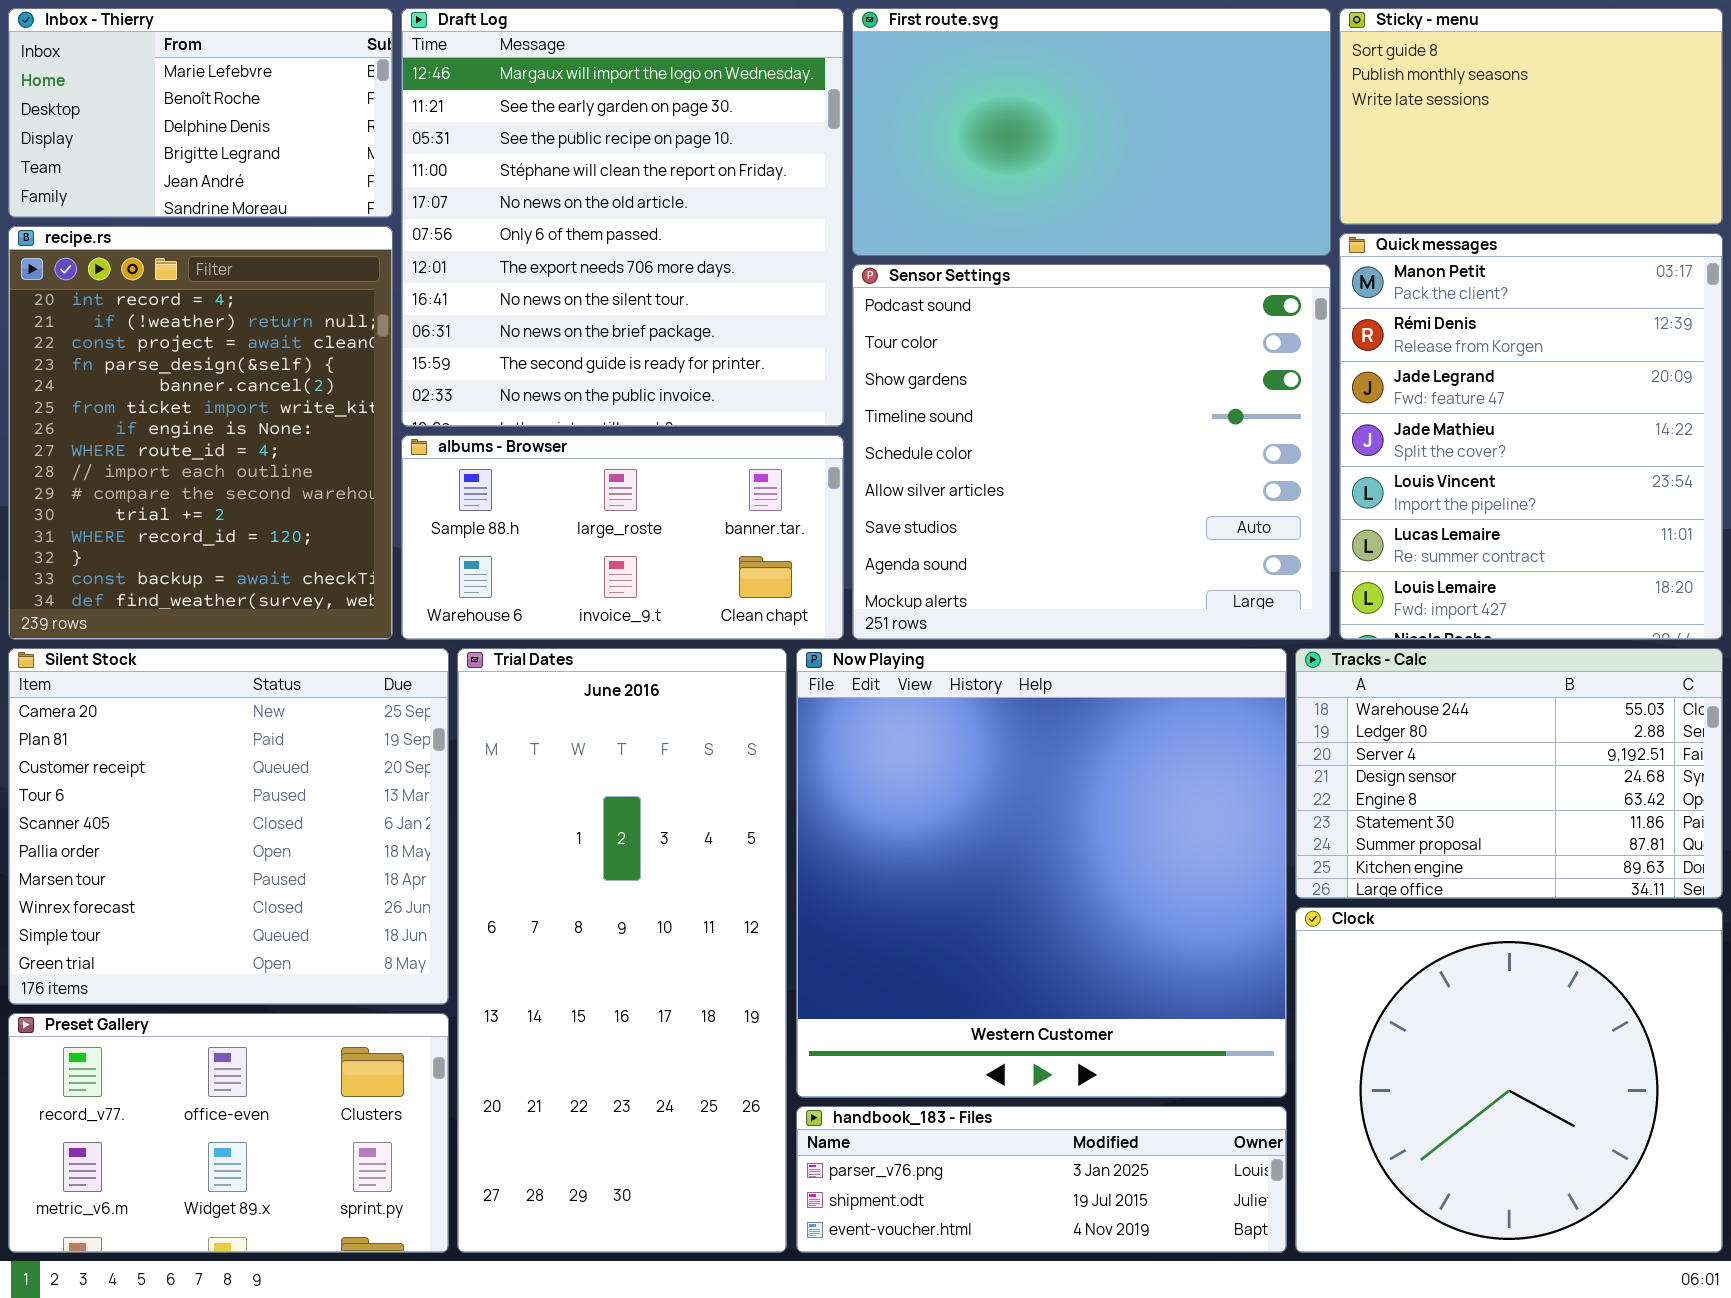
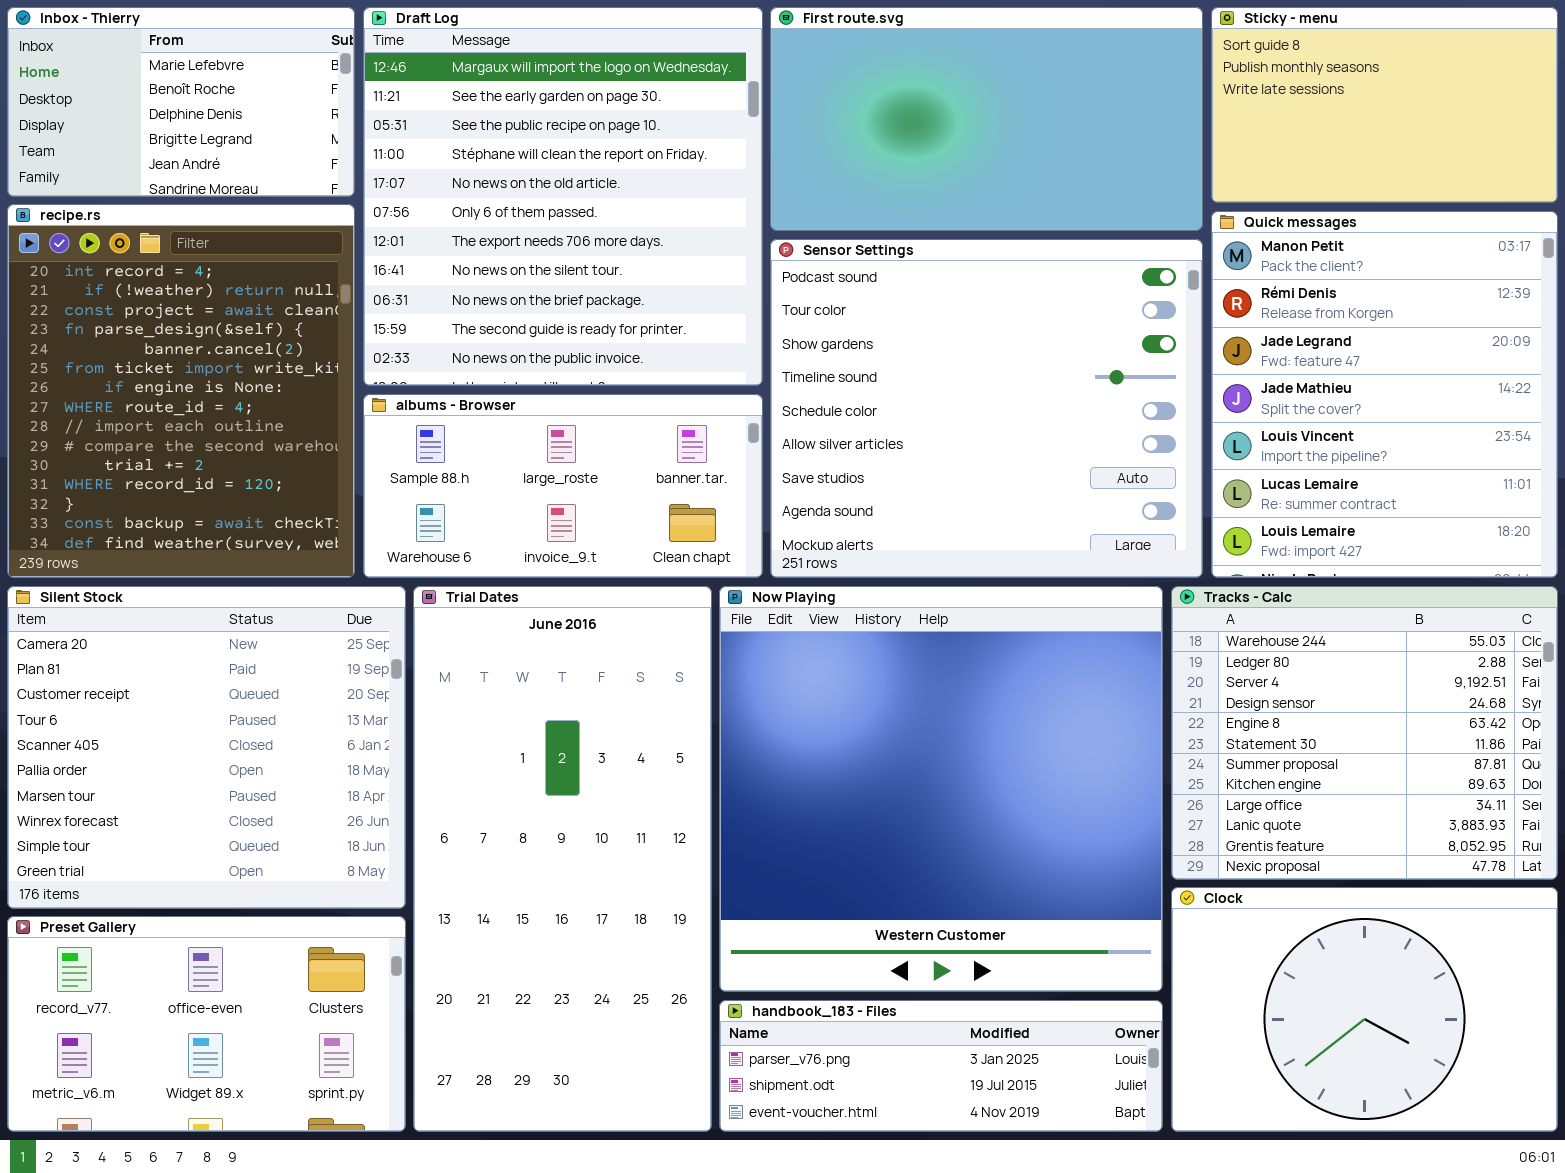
Tracks - Calc: [1295,648,1723,899] -> [1171,586,1558,880], resized
Clock: [1295,907,1723,1253] -> [1171,887,1558,1132], resized

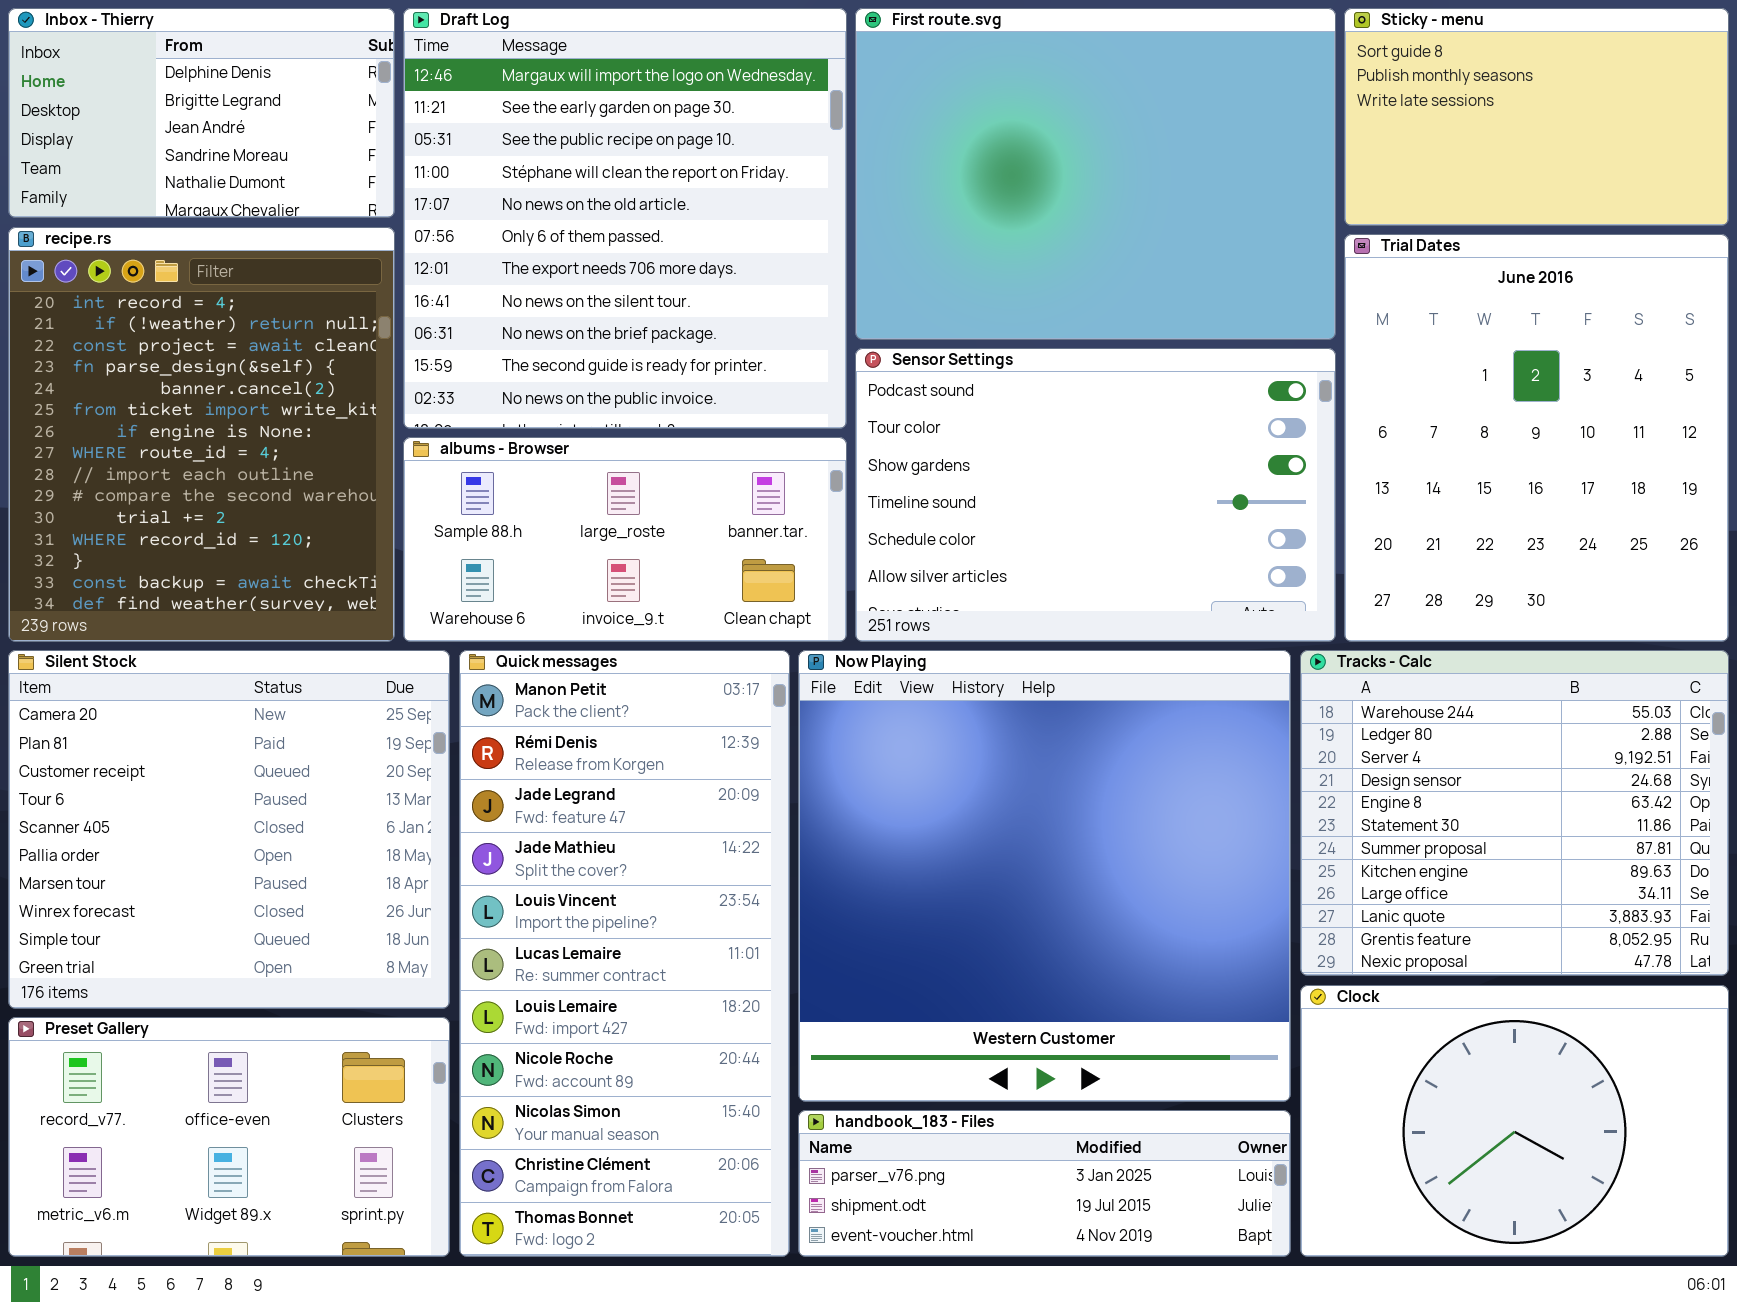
Inbox - Thierry: [7,7,355,197] -> [8,8,395,218], scrolled down 2 rows
First route.svg: [770,7,1203,231] -> [855,8,1336,340], resized
Quick messages: [1211,211,1558,578] -> [459,650,790,1257], moved, resized
Sensor Settings: [770,239,1203,578] -> [855,348,1336,642], resized
Trial Dates: [413,586,712,1132] -> [1344,234,1729,642], moved, resized

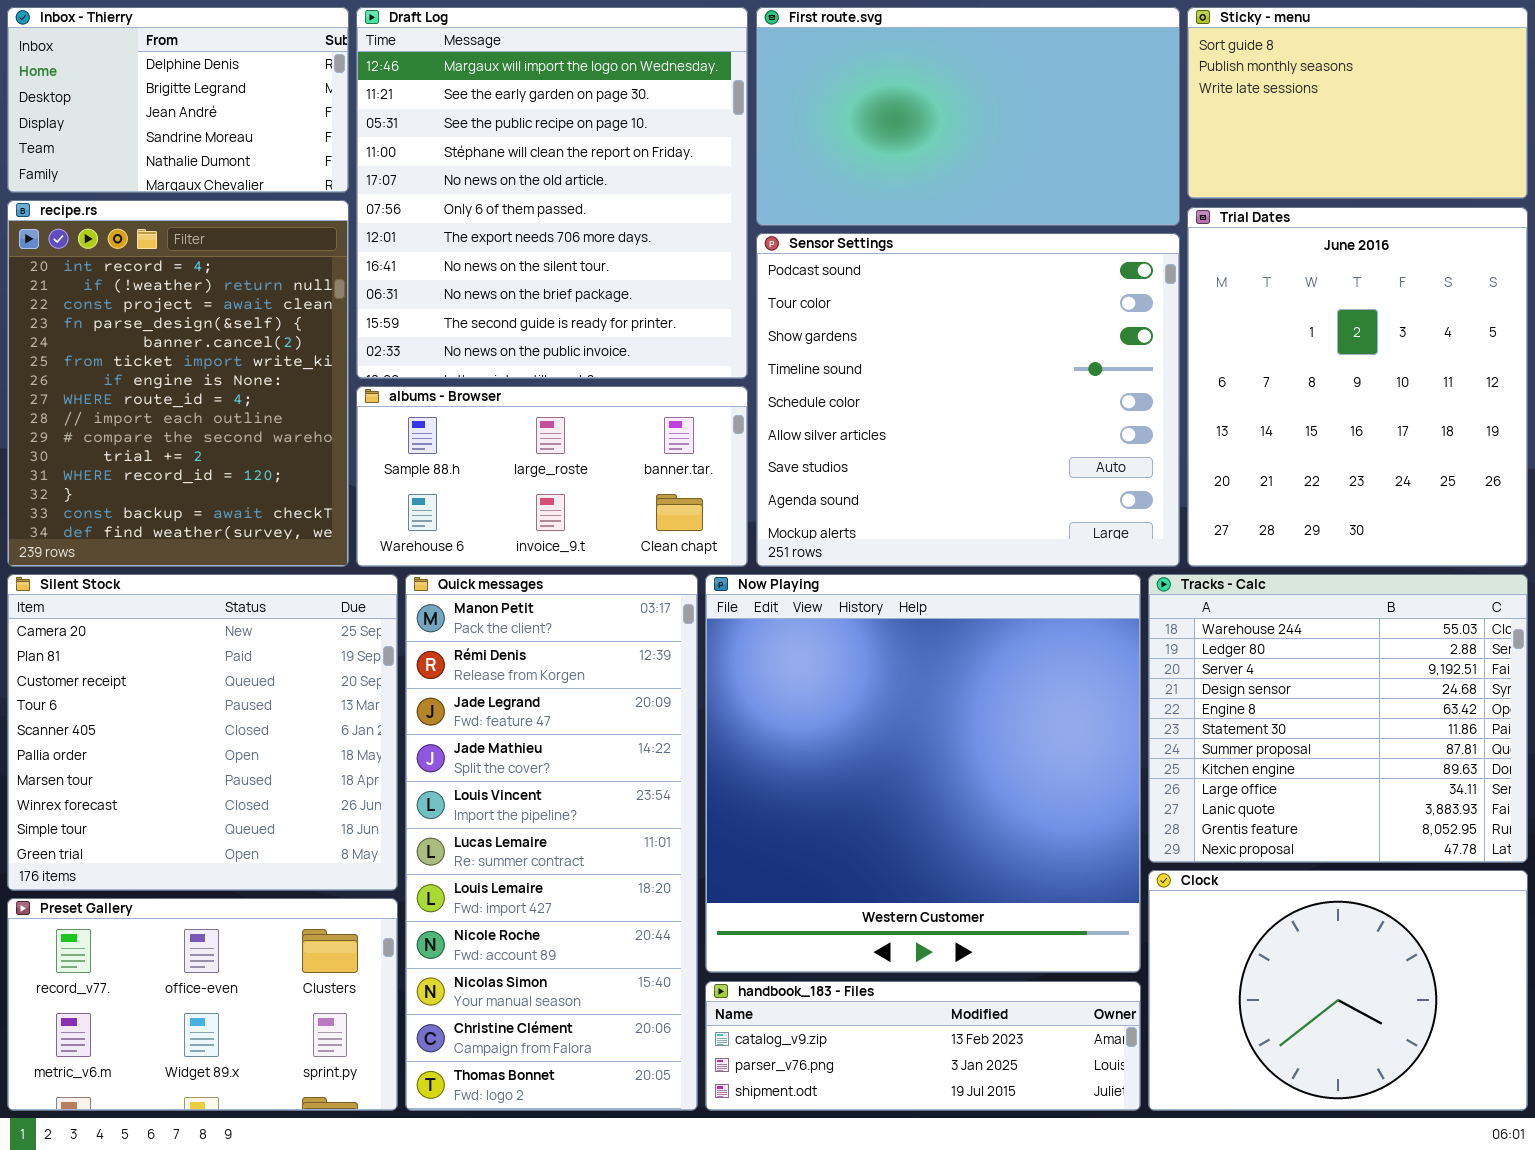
First route.svg: [855,8,1336,340] -> [756,7,1180,226], resized
Sensor Settings: [855,348,1336,642] -> [756,233,1180,567], resized
handbook_183 - Files: [798,1110,1291,1257] -> [705,981,1141,1111], scrolled up 1 row

